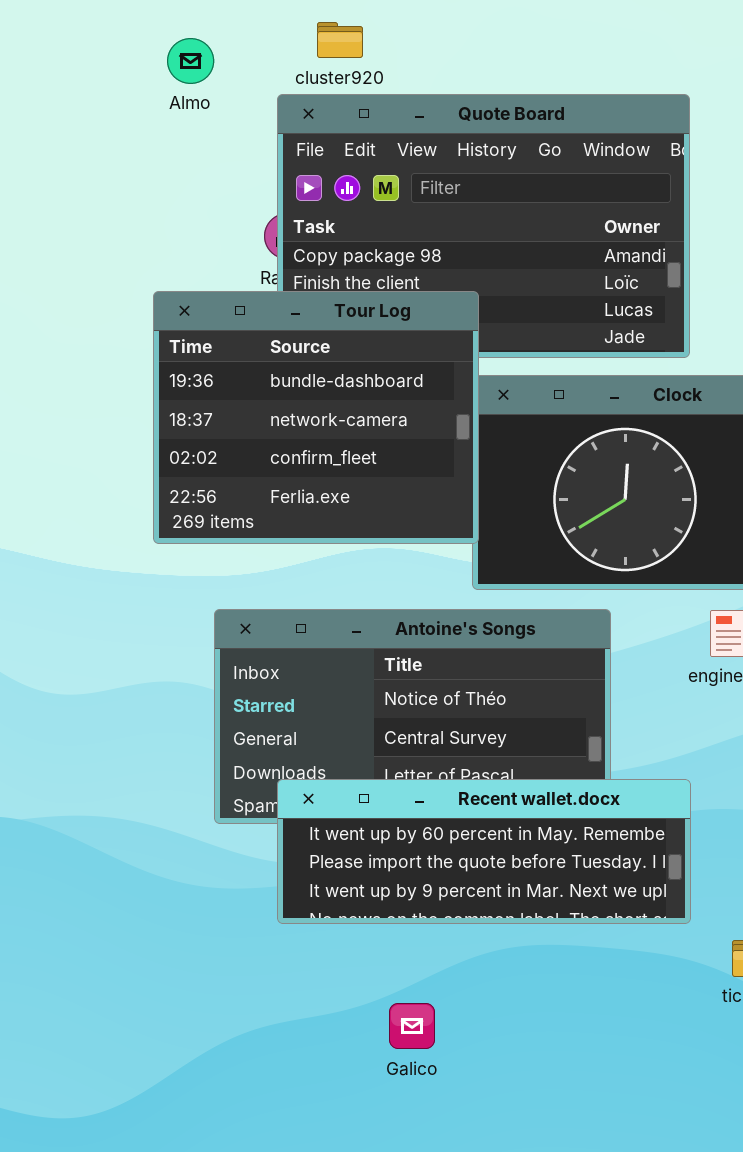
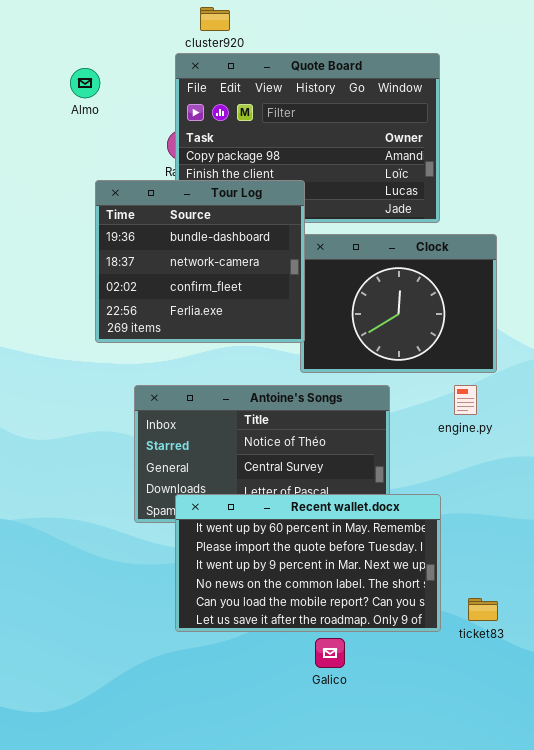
Almo: [167,38,214,84] -> [70,68,100,98], moved
Recent wallet.docx: [277,779,691,924] -> [175,494,441,632], resized
Galico: [389,1003,435,1049] -> [315,638,345,668], moved

